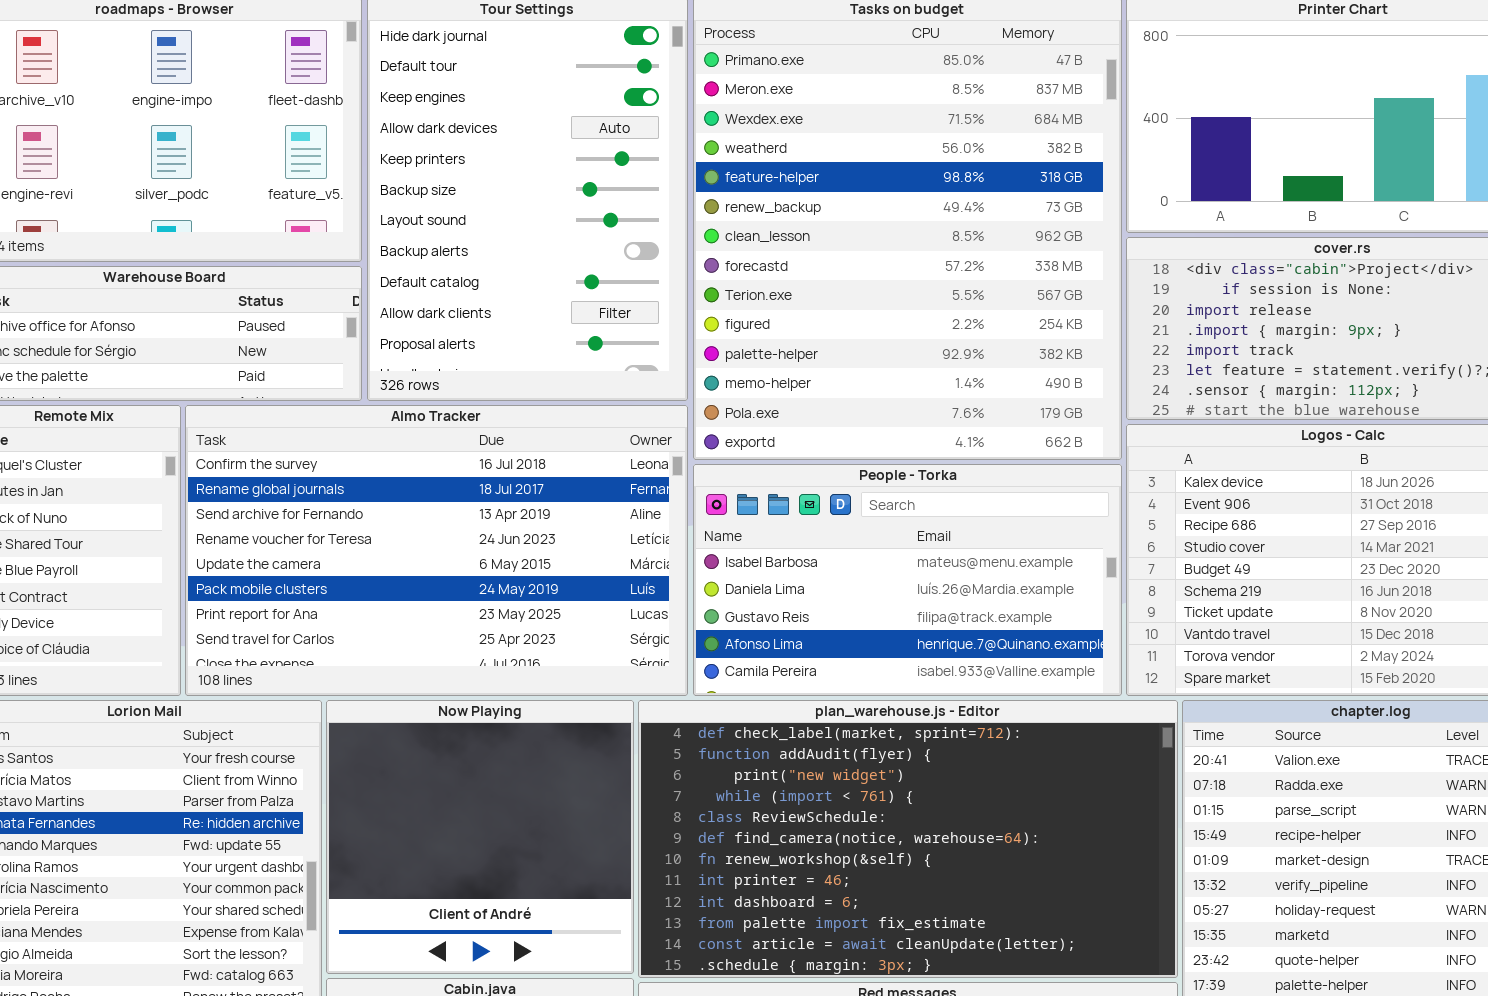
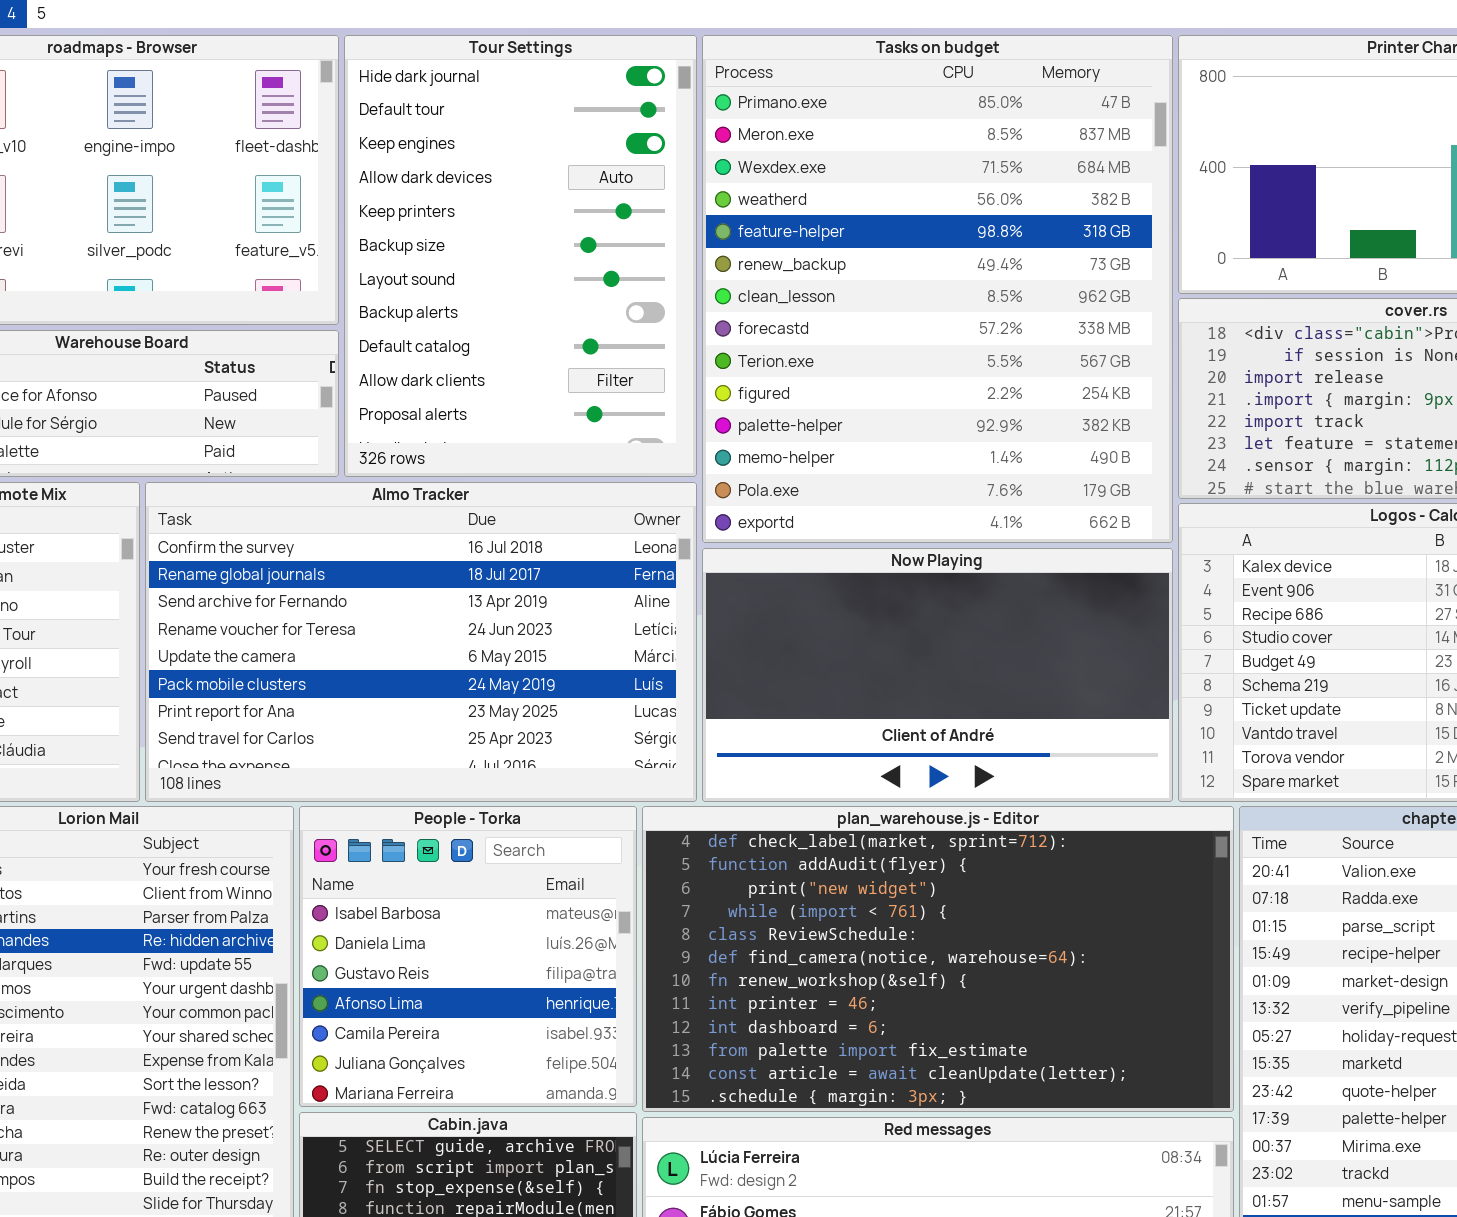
People - Torka: [693,464,1122,696] -> [299,806,637,1107], moved, resized
Now Playing: [326,700,634,974] -> [702,548,1173,802], moved, resized

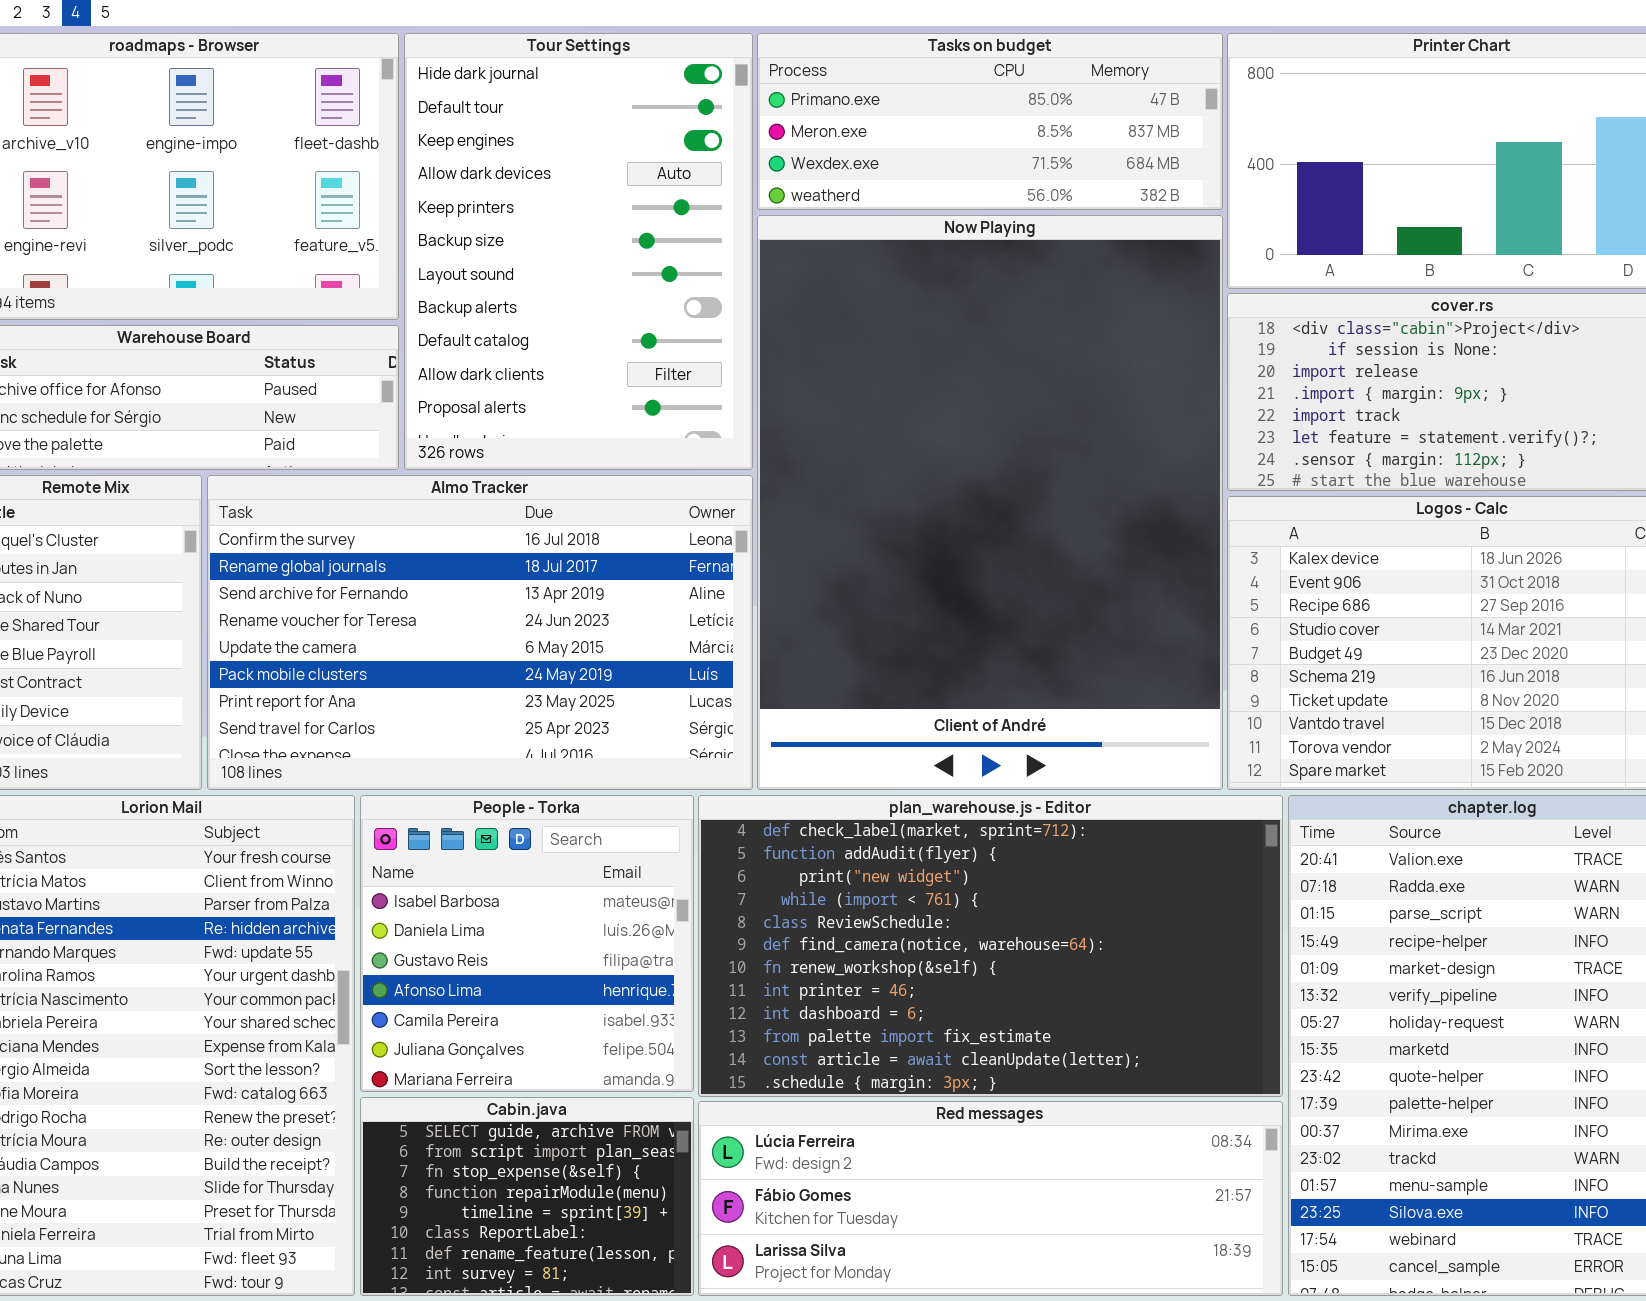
Tasks on budget: [702,35,1173,543] -> [757,33,1223,210], resized
Now Playing: [702,548,1173,802] -> [757,215,1223,790], resized

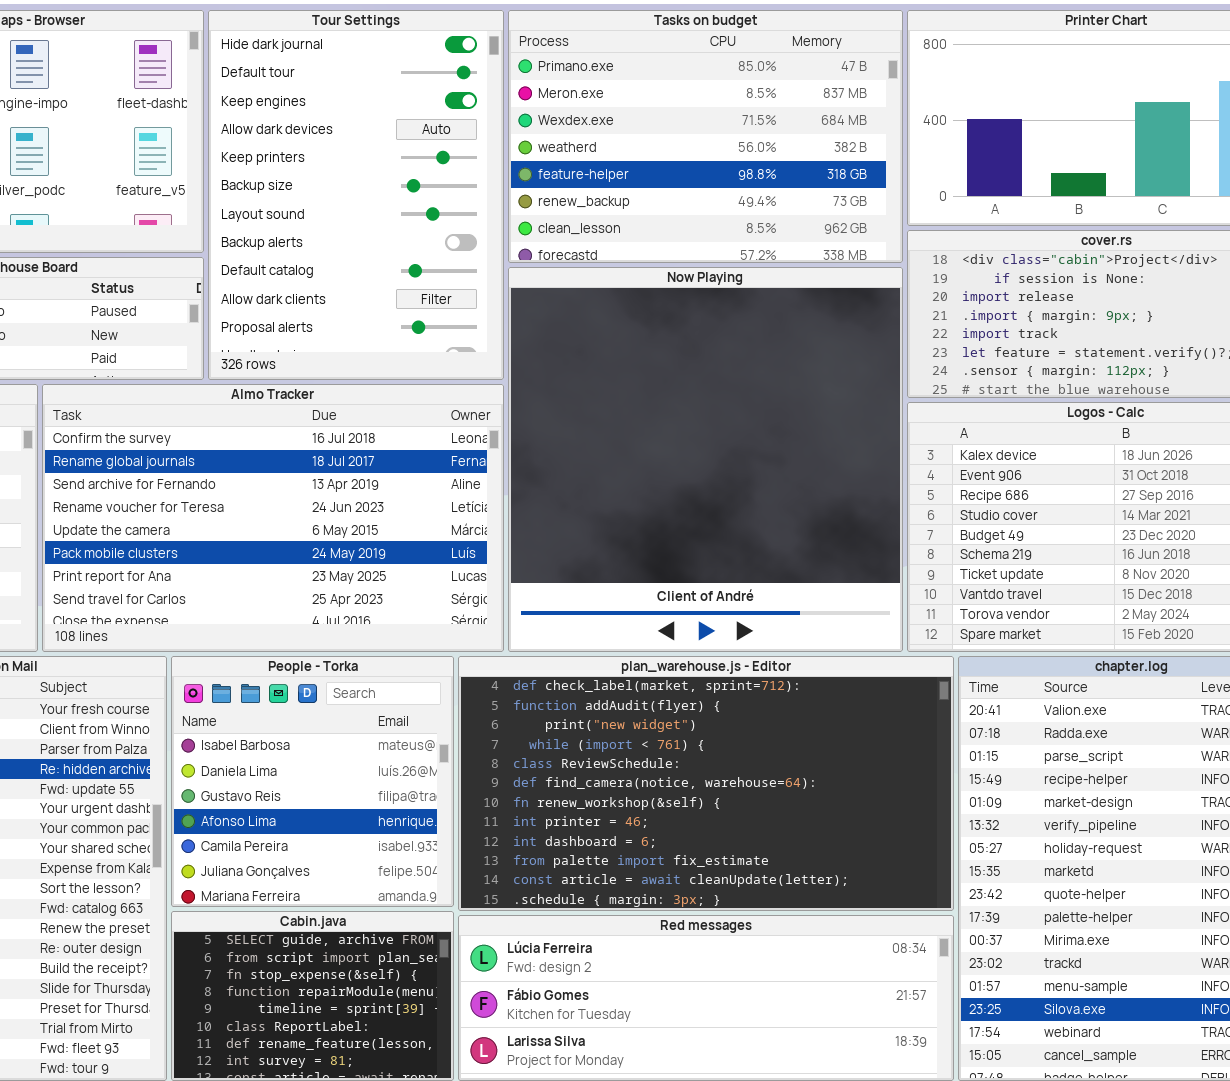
Tasks on budget: [757,33,1223,210] -> [508,10,903,263], resized
Now Playing: [757,215,1223,790] -> [508,267,903,652], resized

